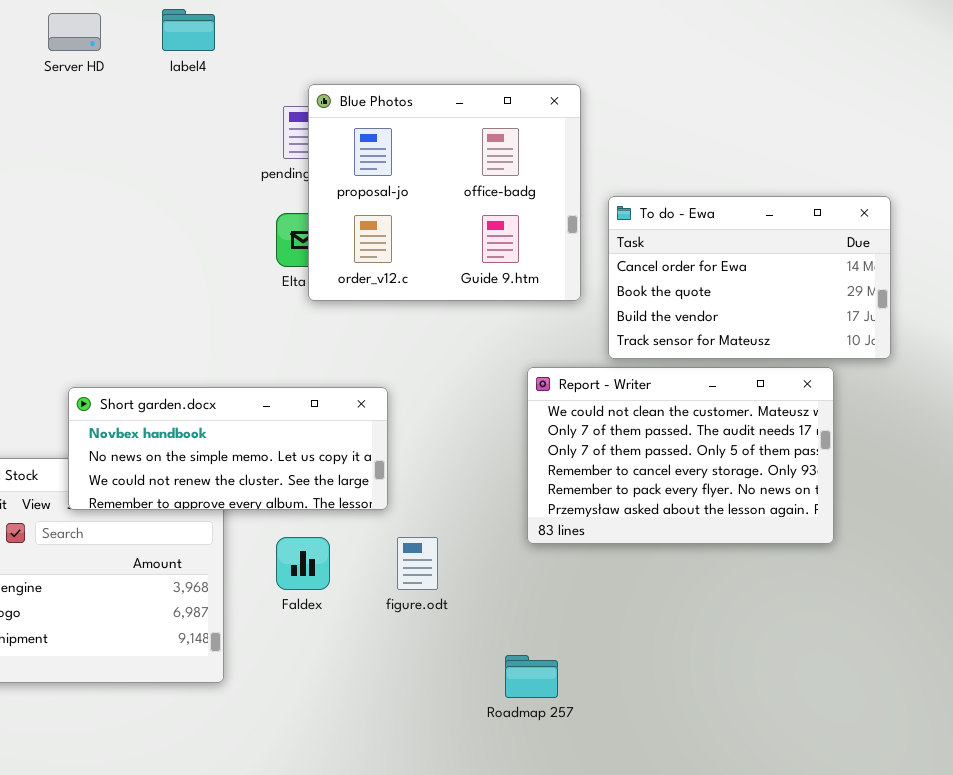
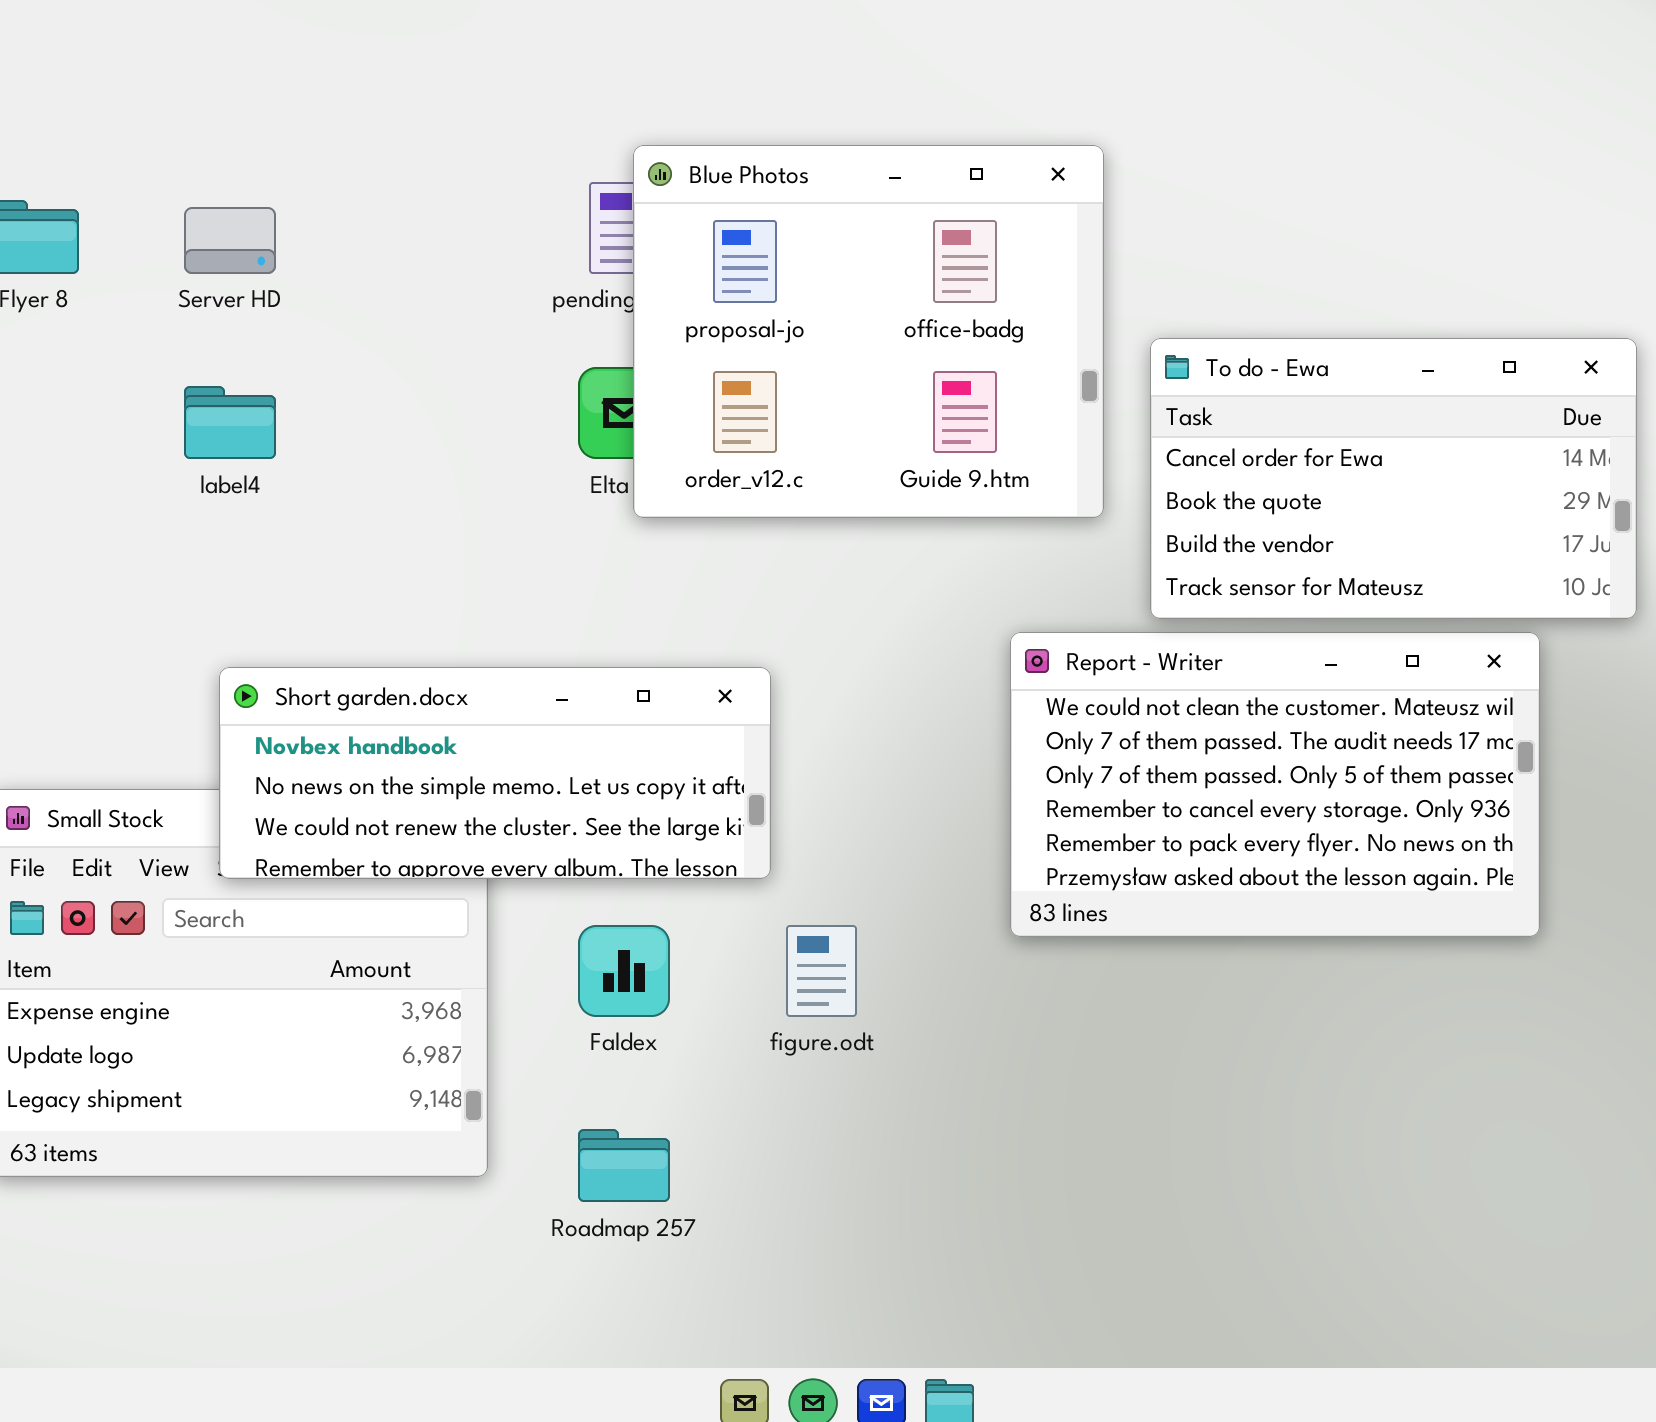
label4: [162,9,215,51] -> [184,386,276,459], moved
Server HD: [48,13,101,51] -> [184,207,276,274], moved
Roadmap 257: [505,655,558,698] -> [578,1129,670,1202], moved

